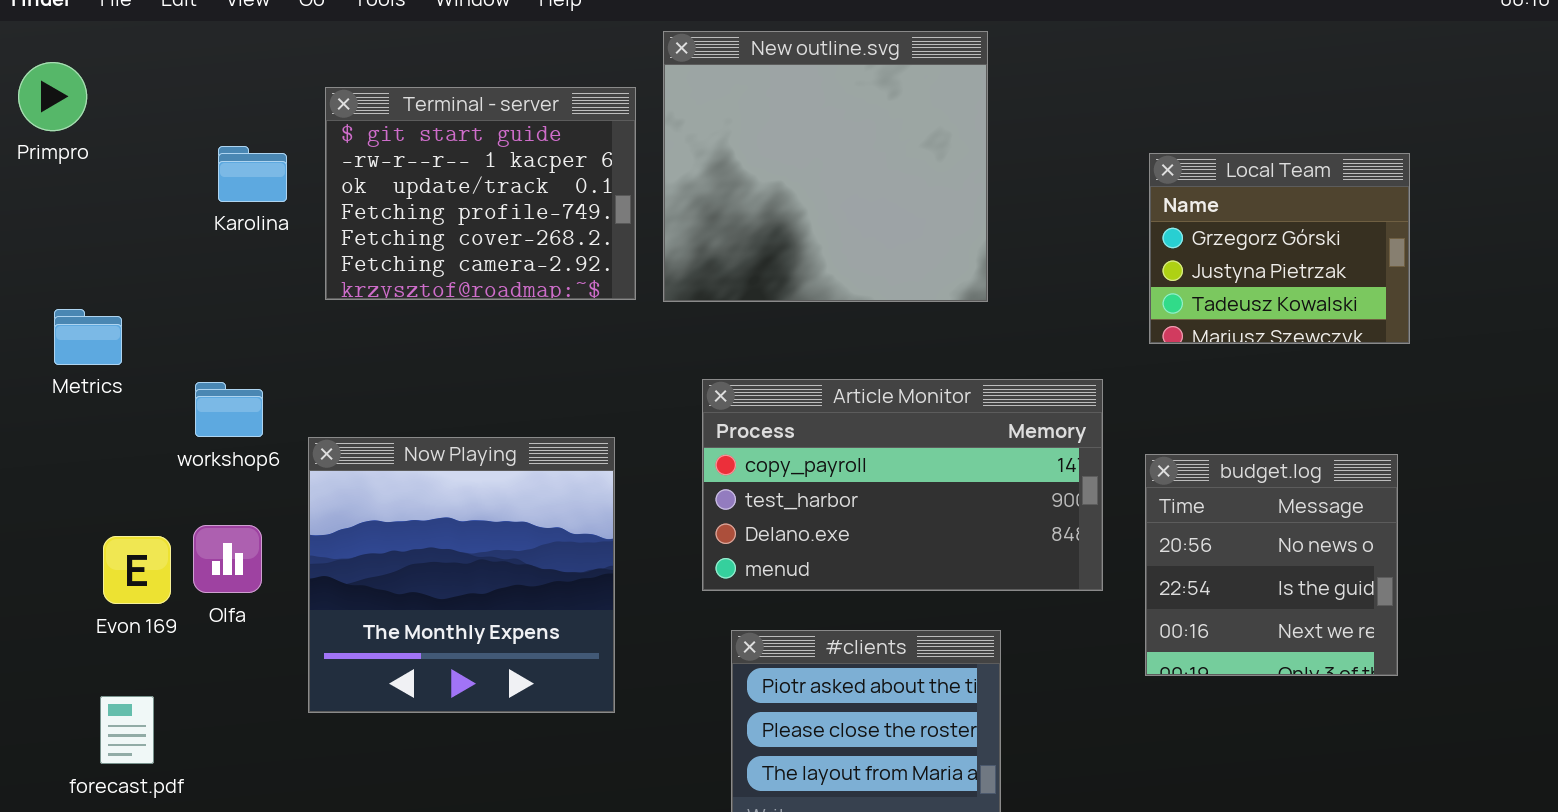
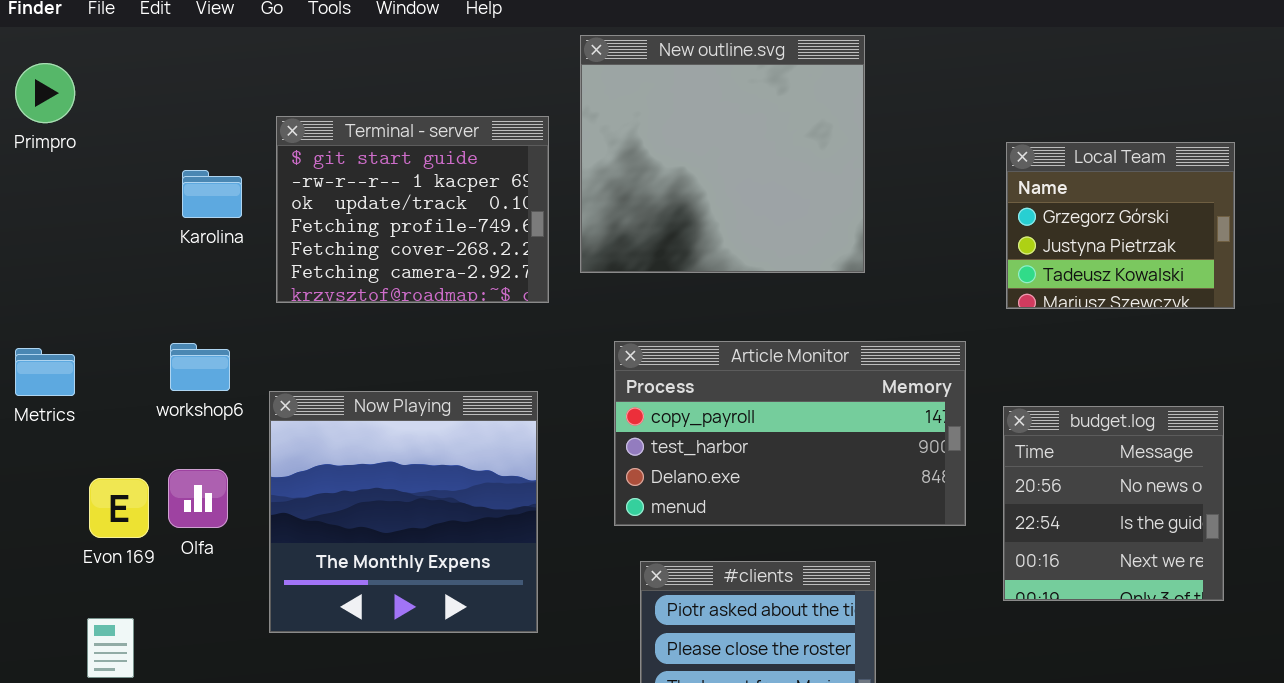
Terminal - server: [325,87,636,300] -> [276,116,549,303], moved
Karolina: [218,146,287,202] -> [182,170,242,218], moved
Metrics: [54,309,122,365] -> [15,348,75,396], moved

